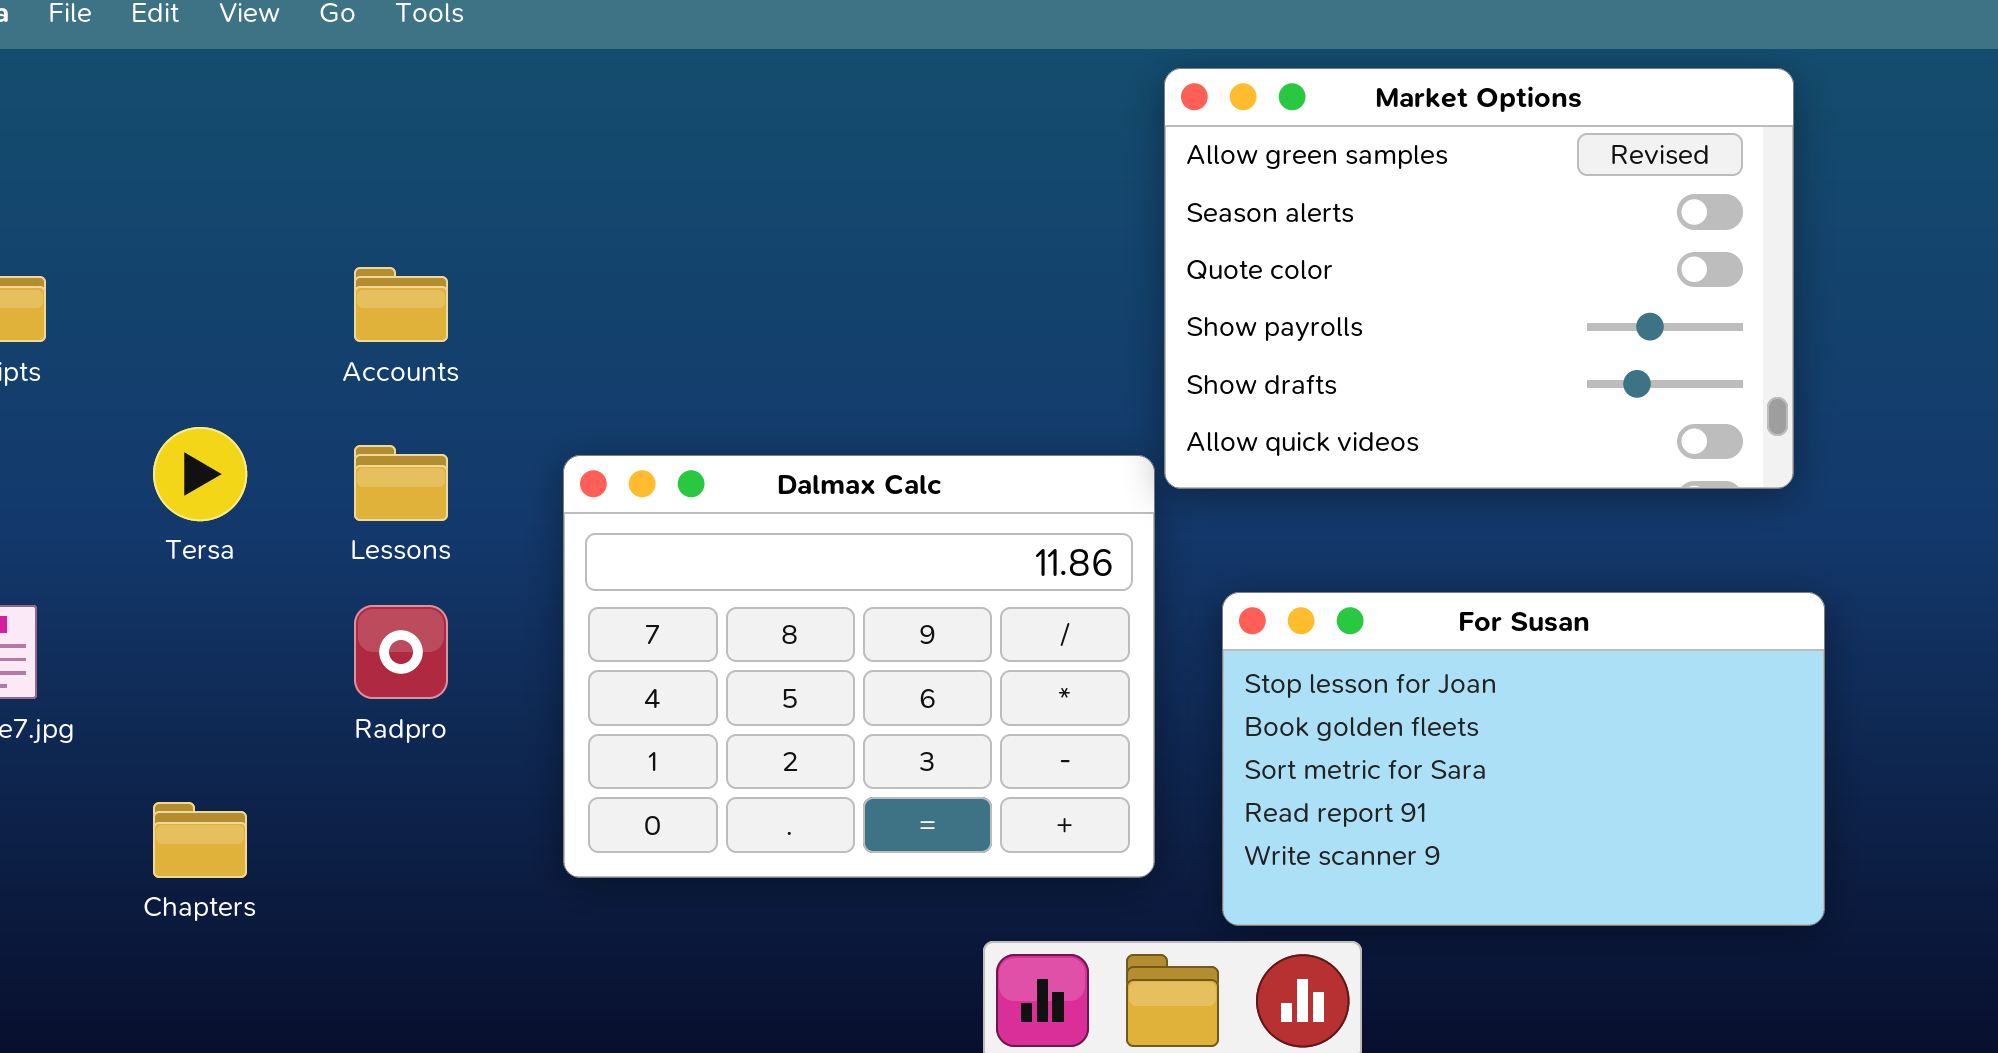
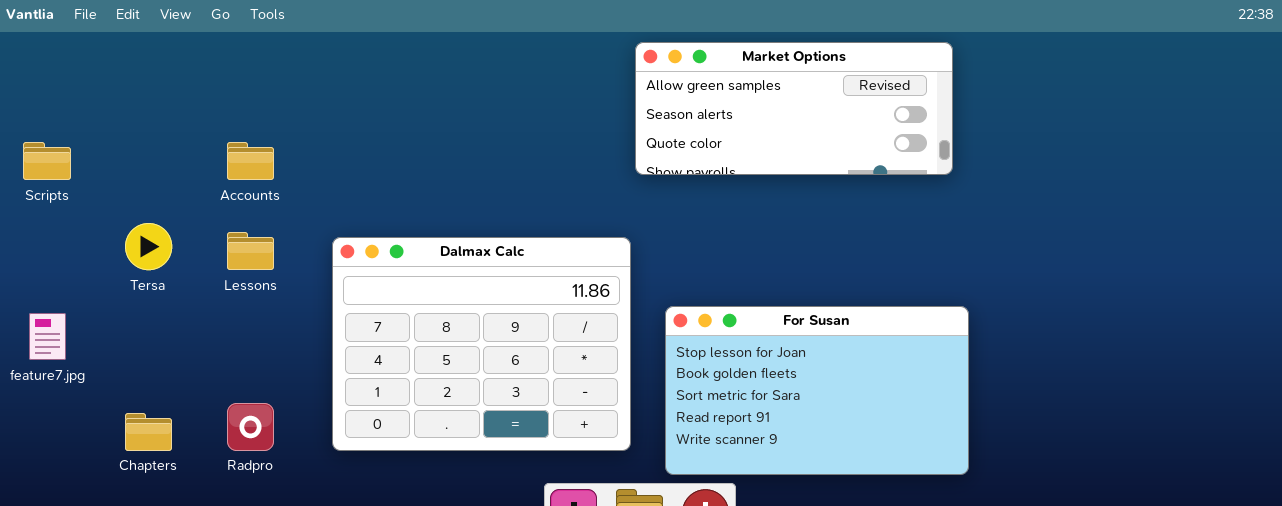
Market Options: [1164,68,1794,489] -> [635,42,953,175], resized
Radpro: [354,605,448,699] -> [227,403,274,451], moved

